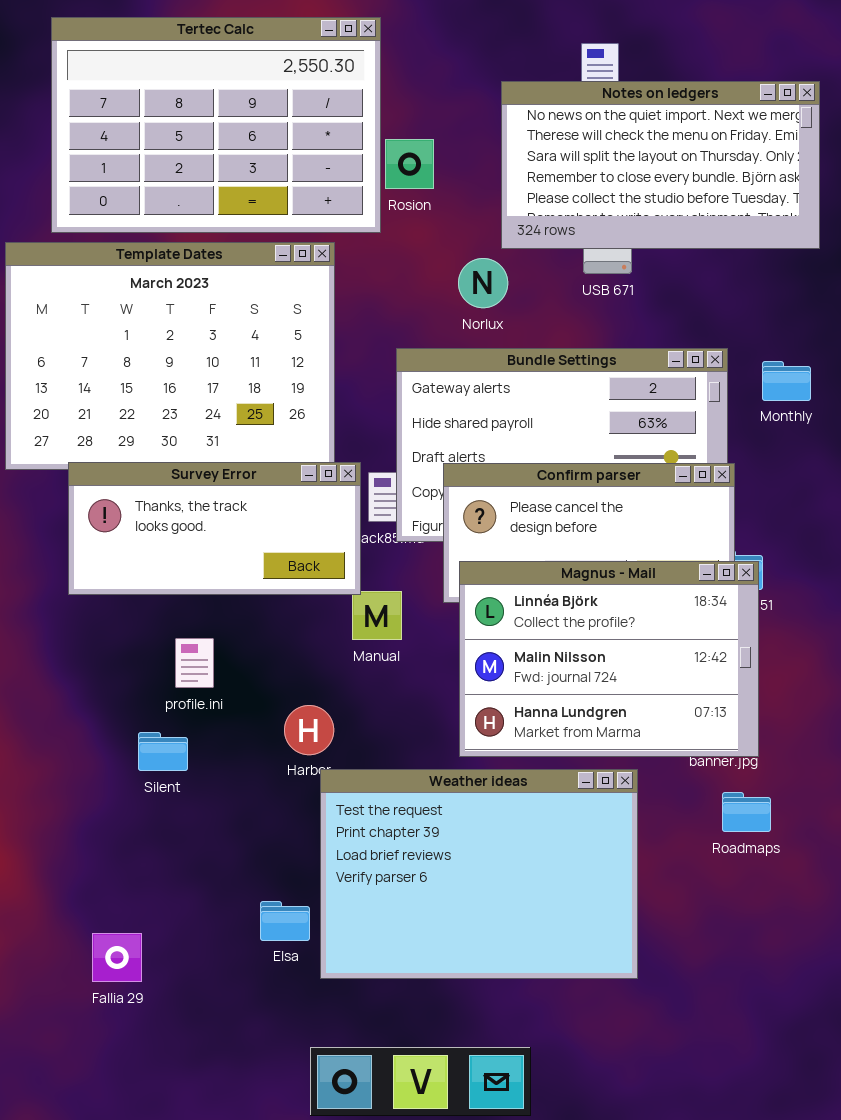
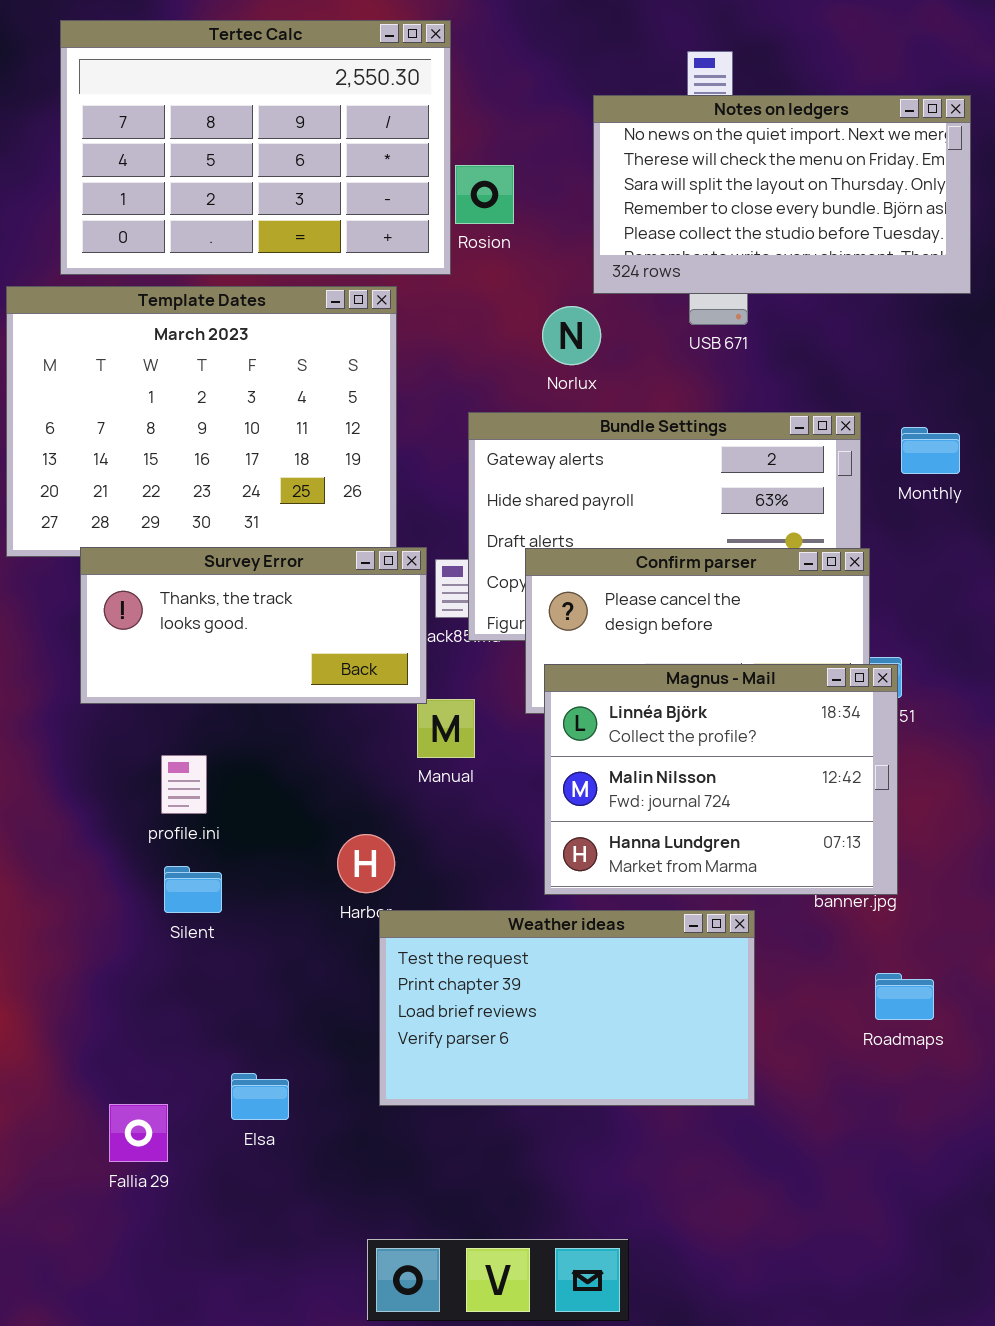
profile.ini: [175,638,214,688] -> [161,755,207,814], moved
Weather ideas: [320,769,638,979] -> [379,910,755,1106], resized
Roadmaps: [722,792,771,832] -> [875,973,934,1020], moved
Elsa: [260,901,310,941] -> [231,1073,289,1120], moved

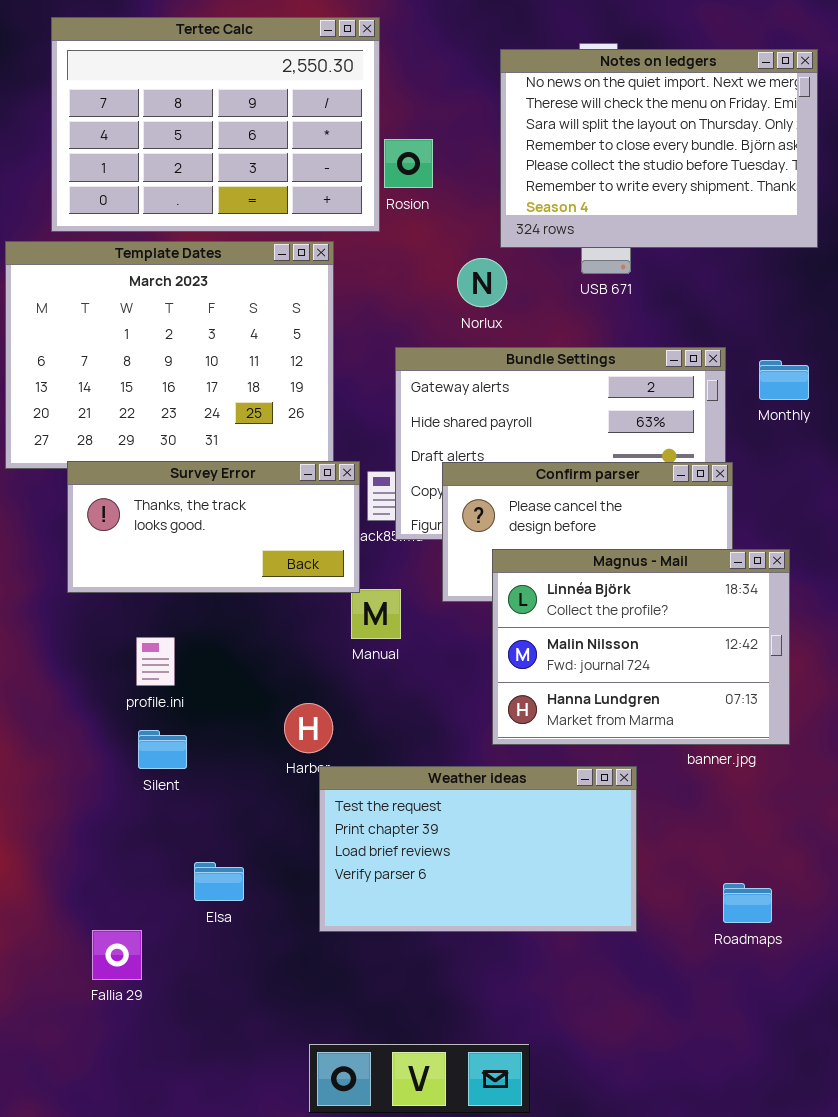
Notes on ledgers: [593,95,971,294] -> [500,49,818,248], resized
Magnus - Mail: [544,664,898,895] -> [492,549,790,745], moved
Roadmaps: [875,973,934,1020] -> [723,883,772,923], moved
Elsa: [231,1073,289,1120] -> [194,862,244,901], moved

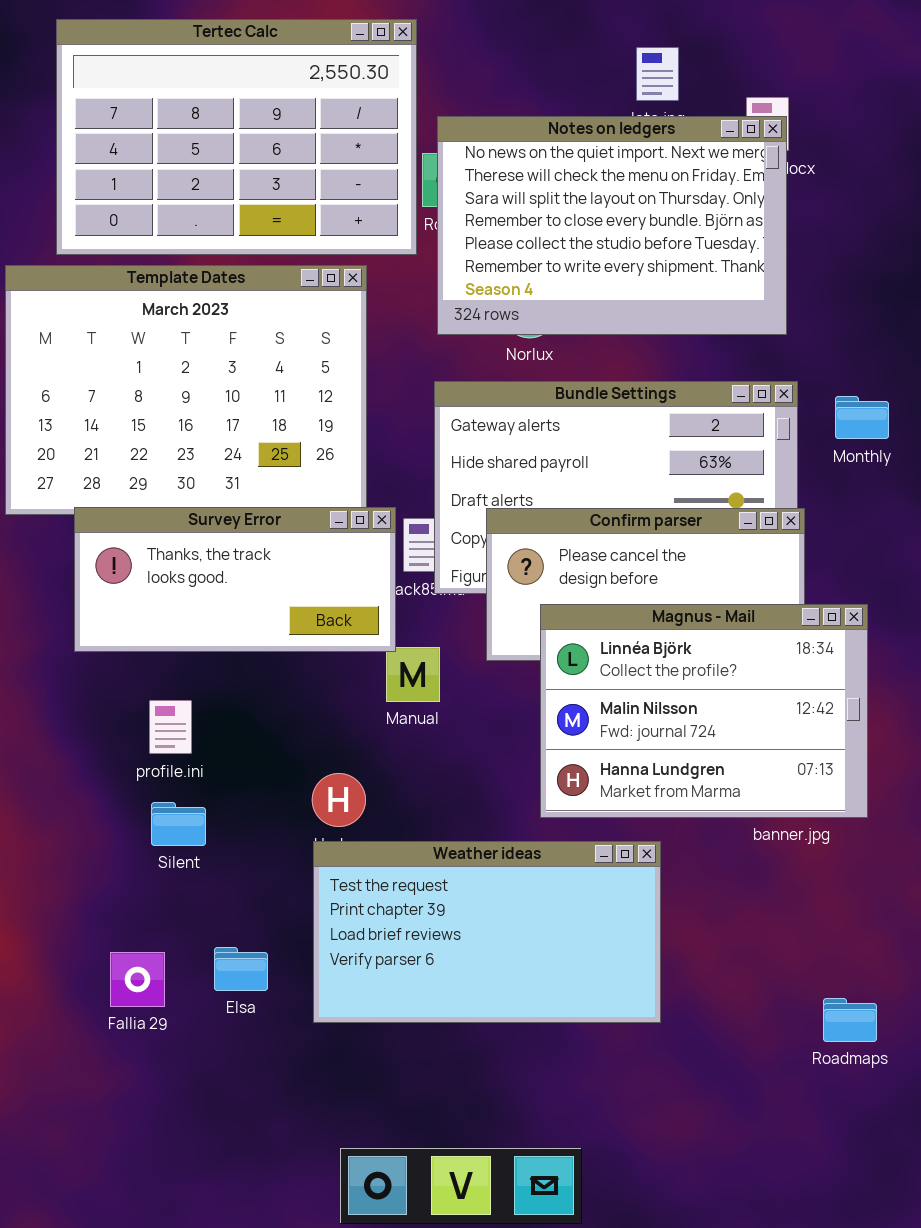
Notes on ledgers: [500,49,818,248] -> [437,116,787,335], moved
Weather ideas: [319,766,637,932] -> [313,841,661,1023], moved
Roadmaps: [723,883,772,923] -> [823,998,877,1042], moved
Fallia 29: [92,930,142,980] -> [110,952,165,1007], moved

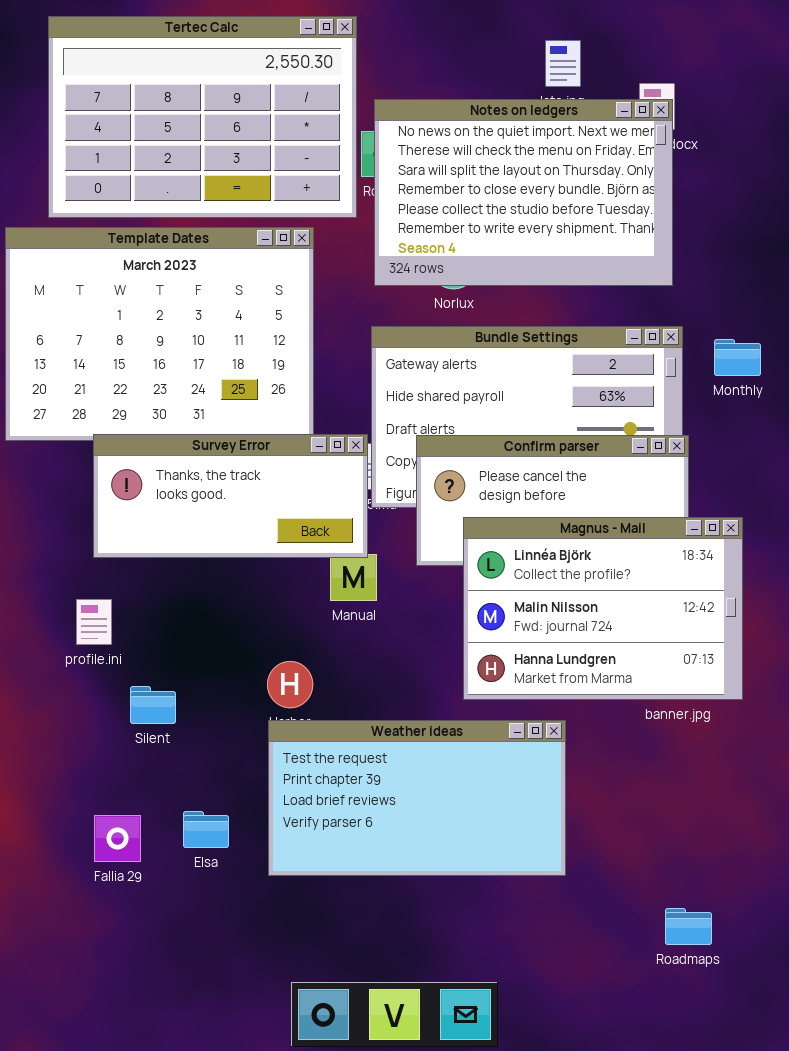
Survey Error: [74,507,396,652] -> [93,434,368,558], moved
profile.ini: [149,700,192,754] -> [76,599,112,645], moved
Roadmaps: [823,998,877,1042] -> [665,908,712,945], moved

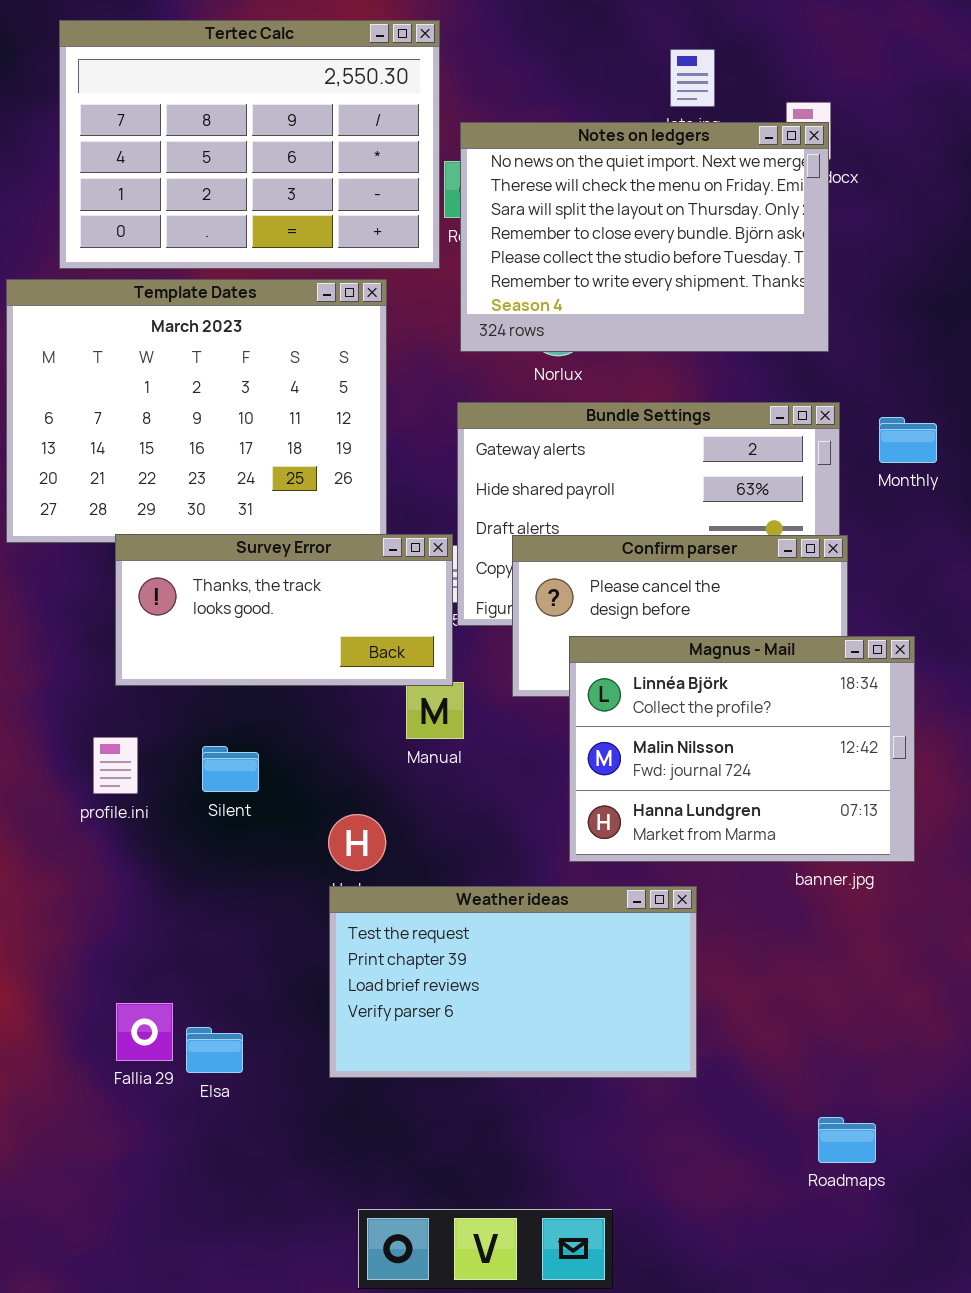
Silent: [130,686,176,724] -> [202,746,259,792], moved
Elsa: [183,811,229,848] -> [186,1027,243,1073], moved

